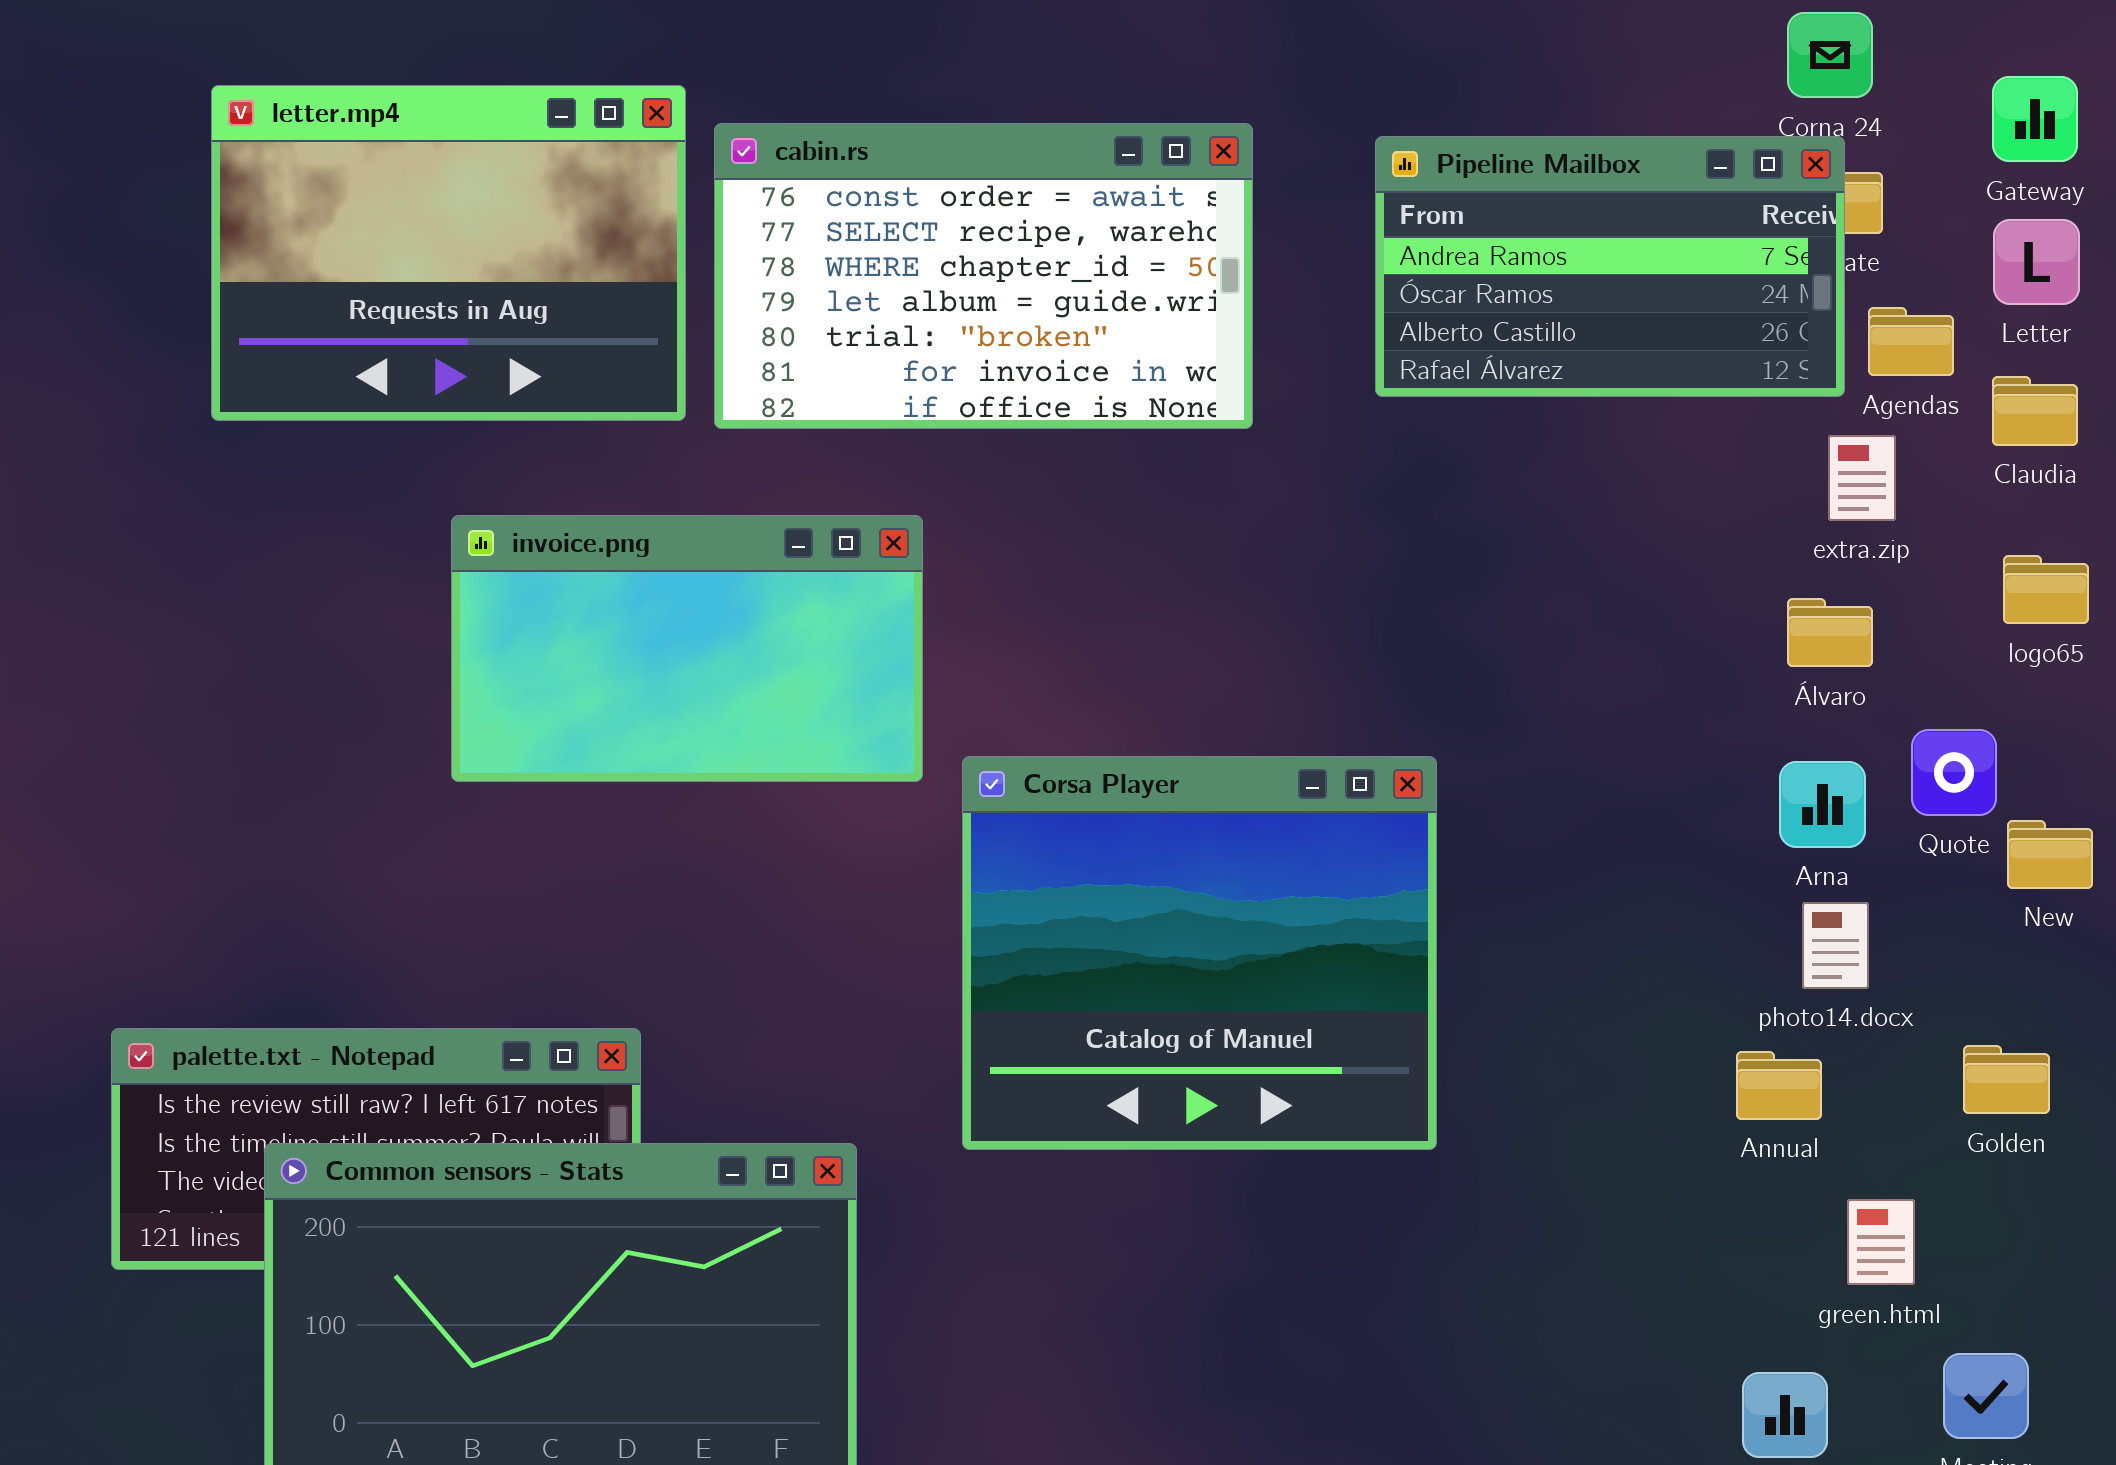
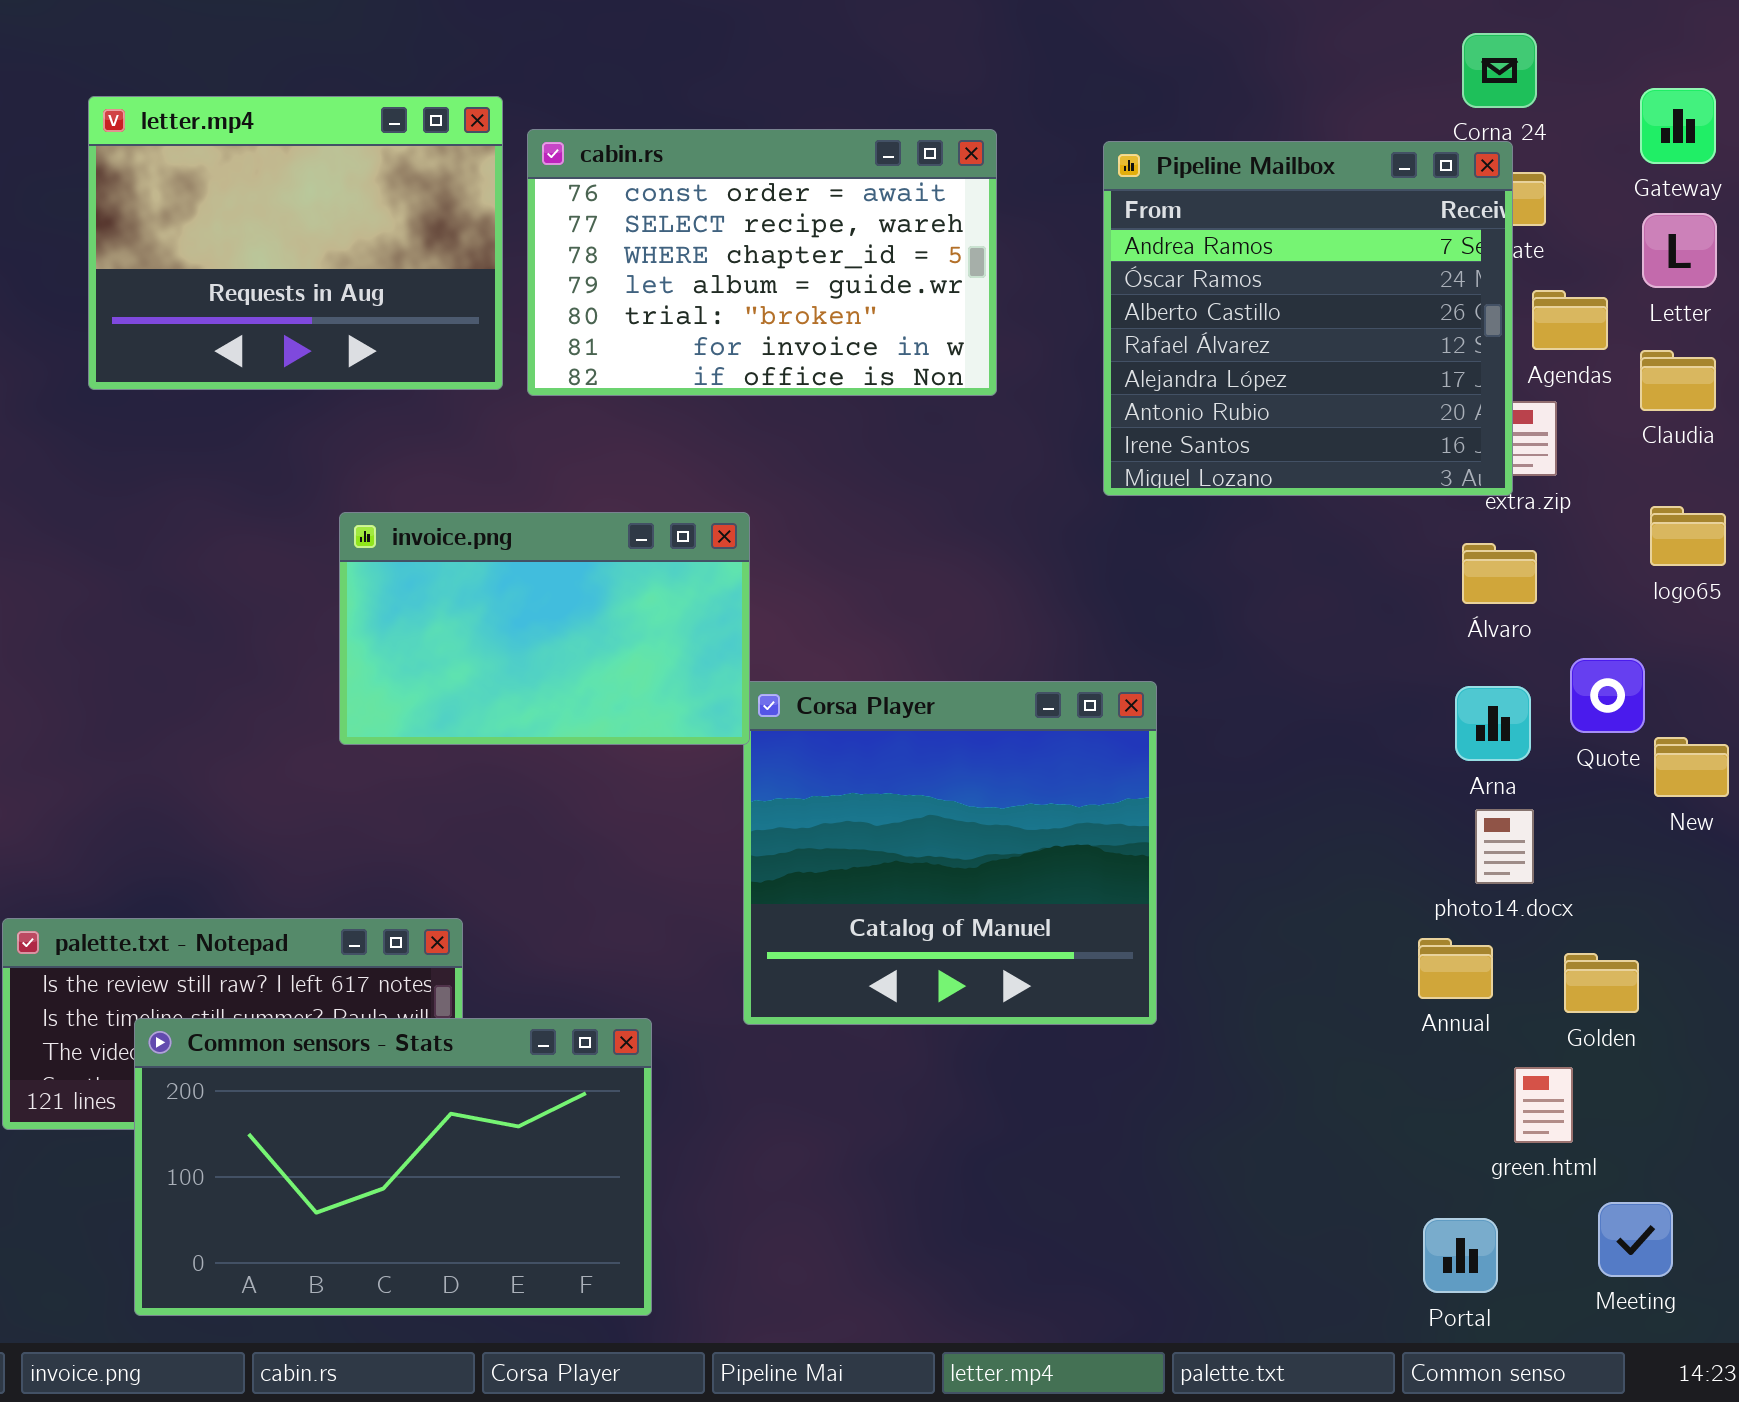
Pipeline Mailbox: [1375,136,1845,397] -> [1103,141,1513,496], resized
invoice.png: [451,515,923,782] -> [339,512,750,745], moved
Golden: [1963,1045,2050,1114] -> [1564,953,1639,1013], moved

